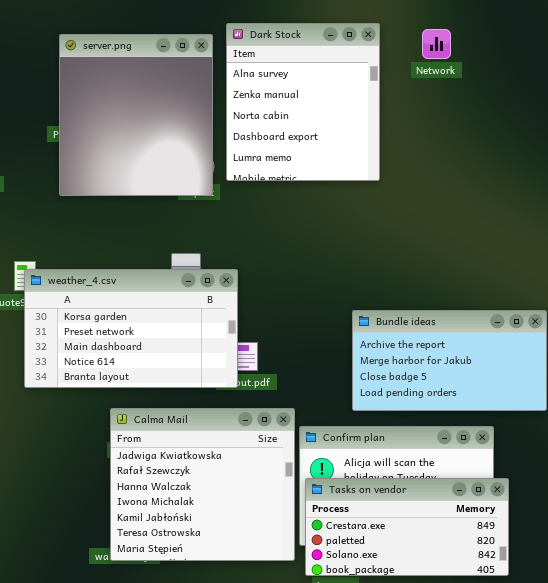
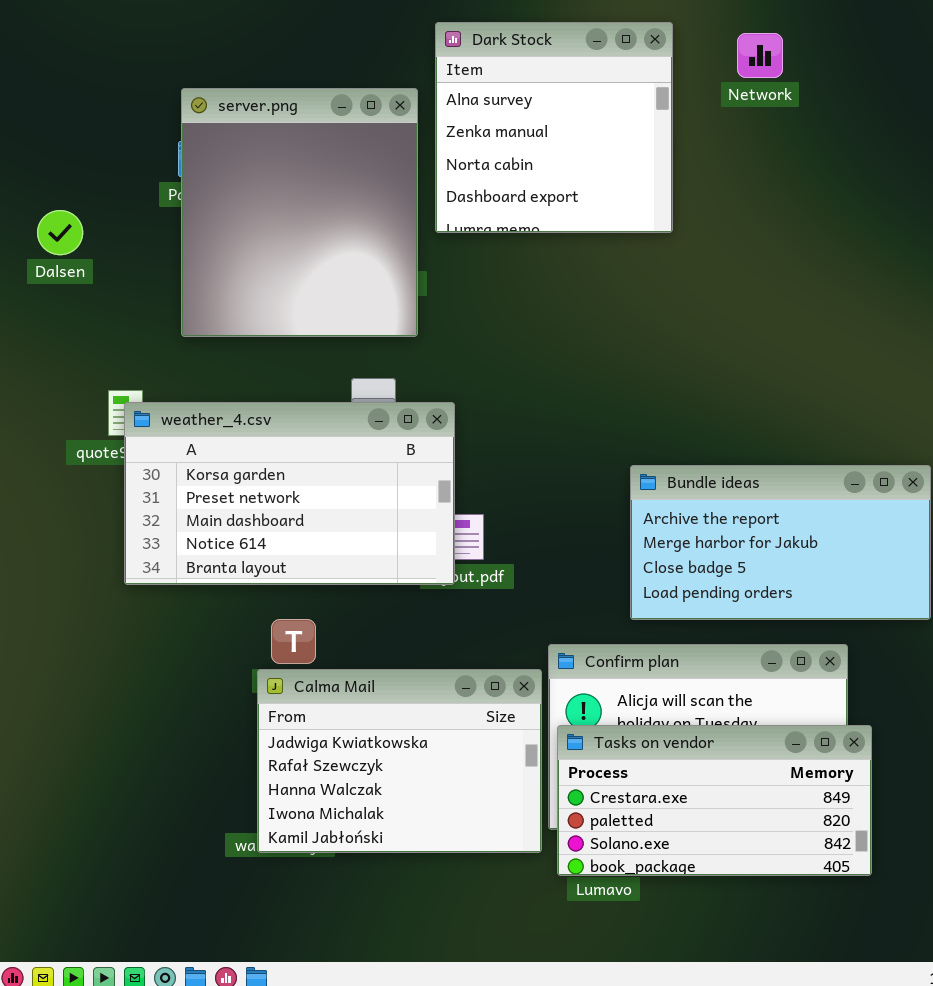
Dark Stock: [226,23,380,181] -> [435,22,673,233], resized
server.png: [59,34,213,196] -> [181,88,418,337], moved
Calma Mail: [110,408,295,561] -> [257,669,542,853], resized

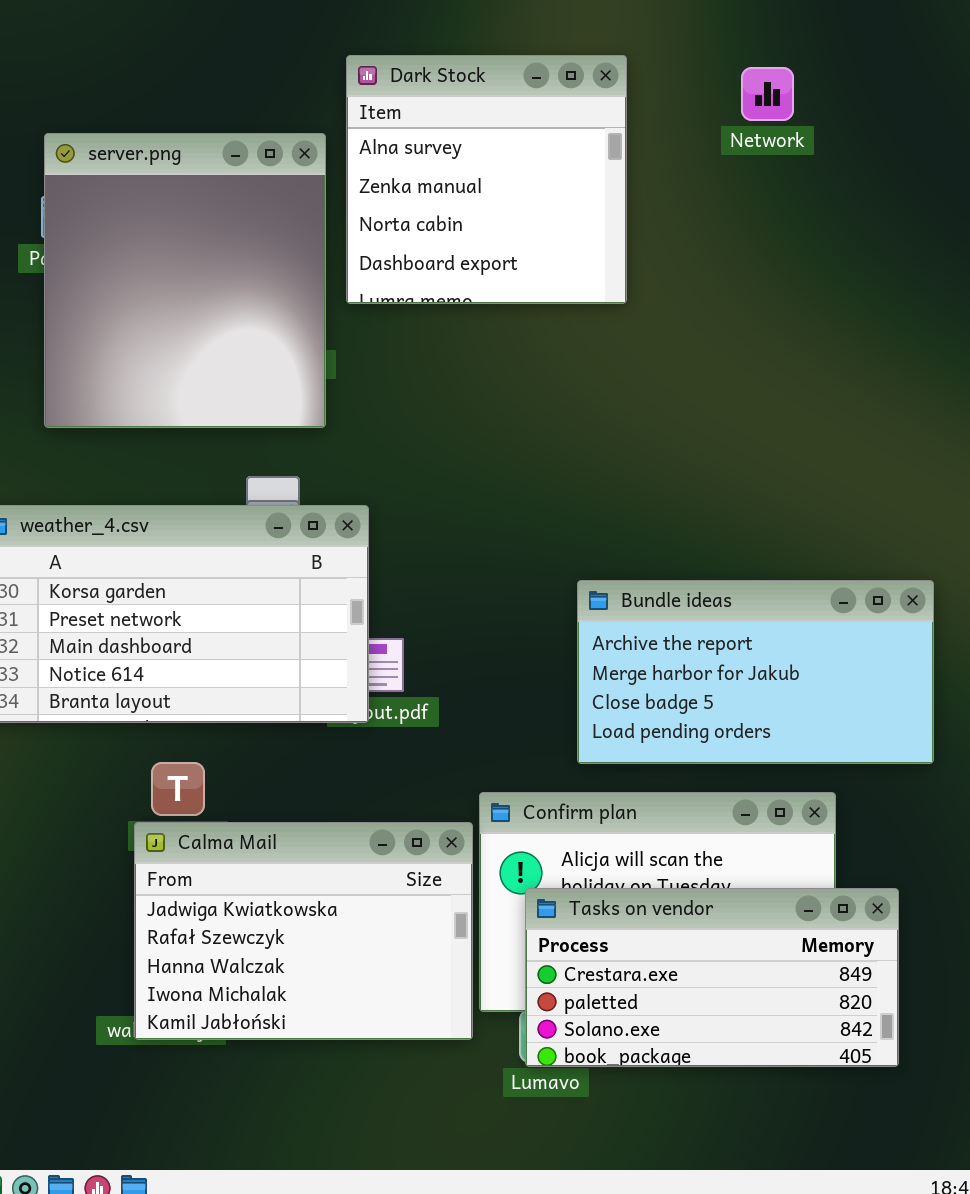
Network: [737,33,783,78] -> [741,67,794,121], moved
Tasks on vendor: [557,725,872,876] -> [525,888,899,1067], moved

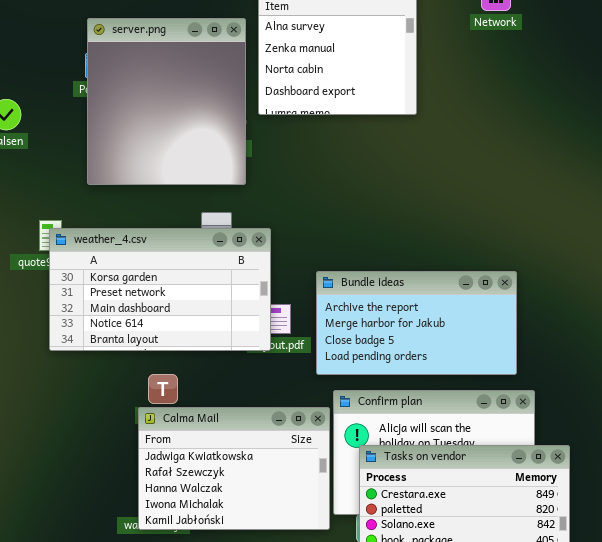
Bundle ideas: [577,580,934,764] -> [316,271,517,375], moved

